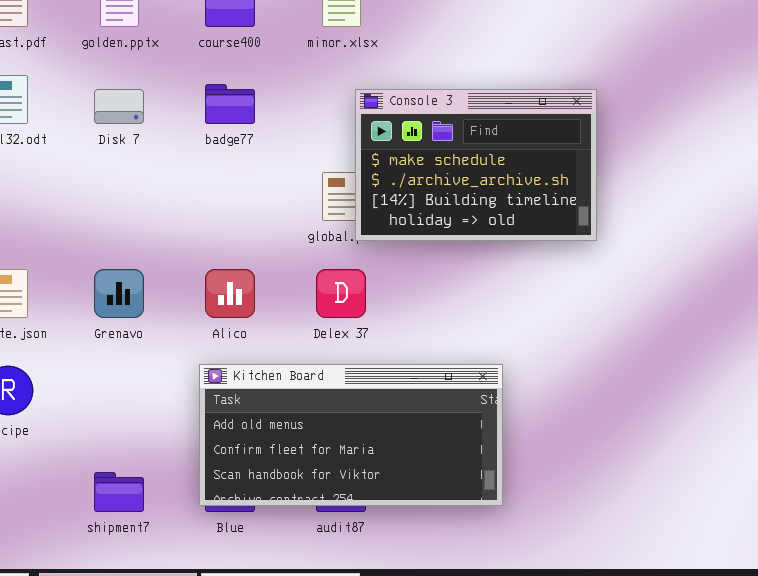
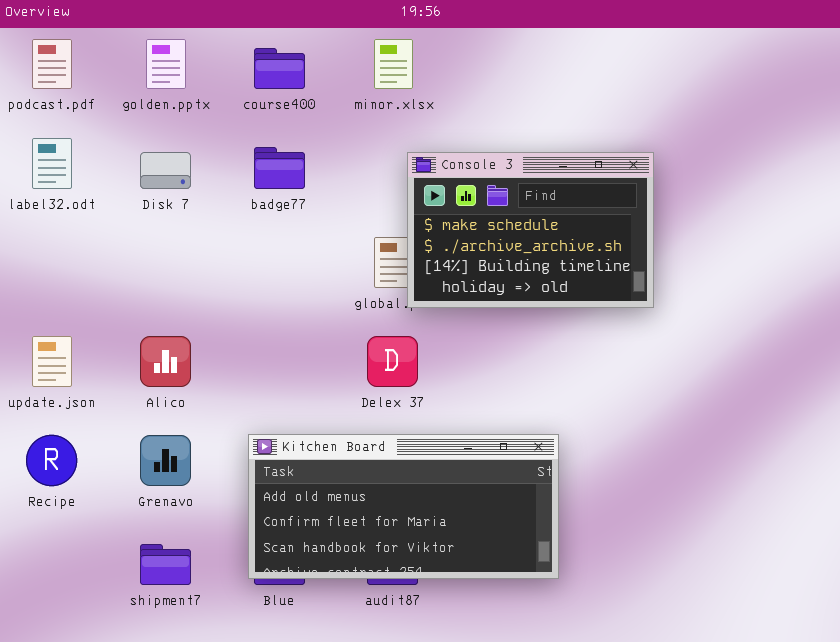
Grenavo: [94,269,144,318] -> [140,435,191,486], moved
Alico: [205,269,255,318] -> [140,336,191,387], moved

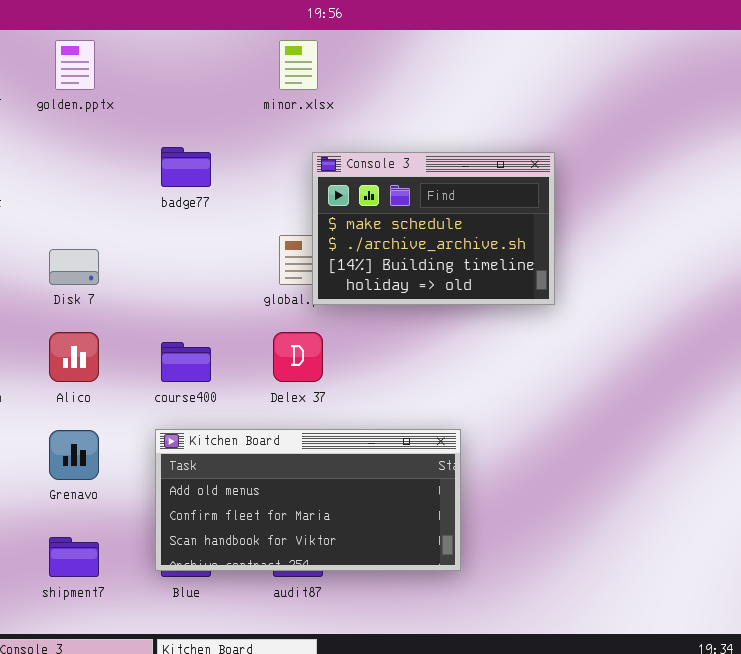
course400: [254,48,305,89] -> [161,342,211,382], moved
Disk 7: [140,152,191,189] -> [49,249,99,285], moved

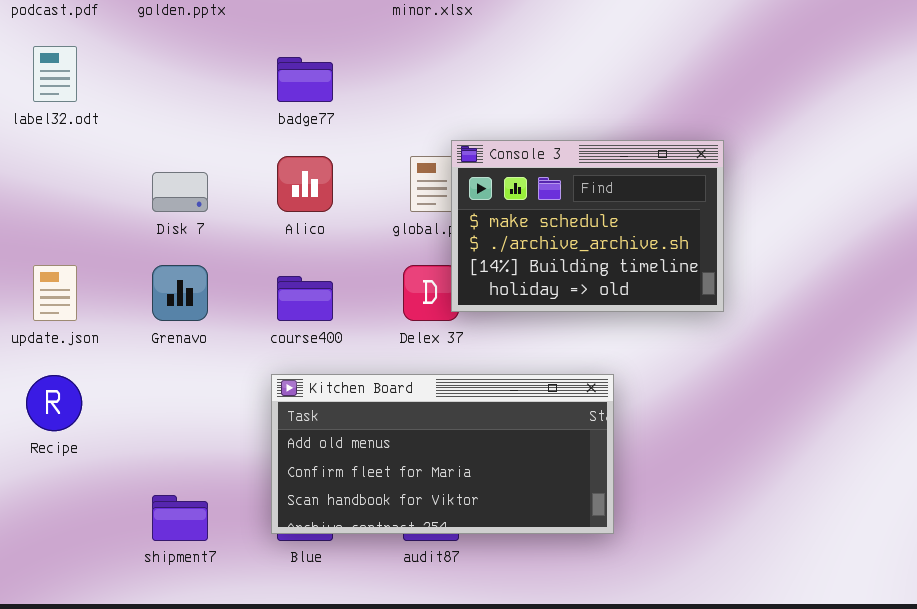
Console 3: [312,152,555,305] -> [451,140,724,312], moved
Alico: [49,332,99,382] -> [277,156,333,212], moved
Grenavo: [49,430,99,480] -> [152,265,208,321], moved

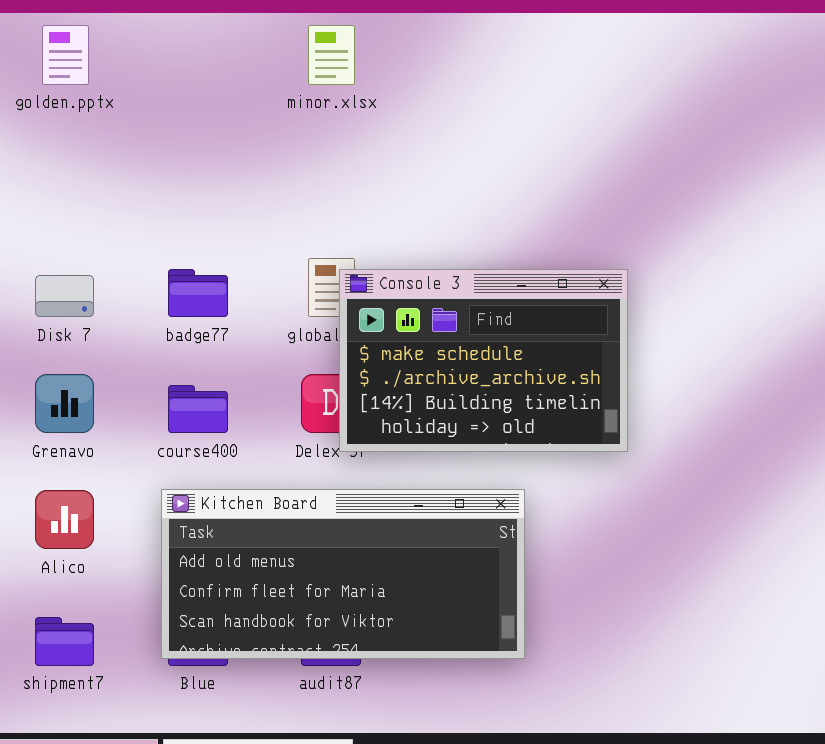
badge77: [277,57,333,102] -> [168,269,228,317], moved
Console 3: [451,140,724,312] -> [339,269,628,452], moved
Alico: [277,156,333,212] -> [35,490,94,549], moved

